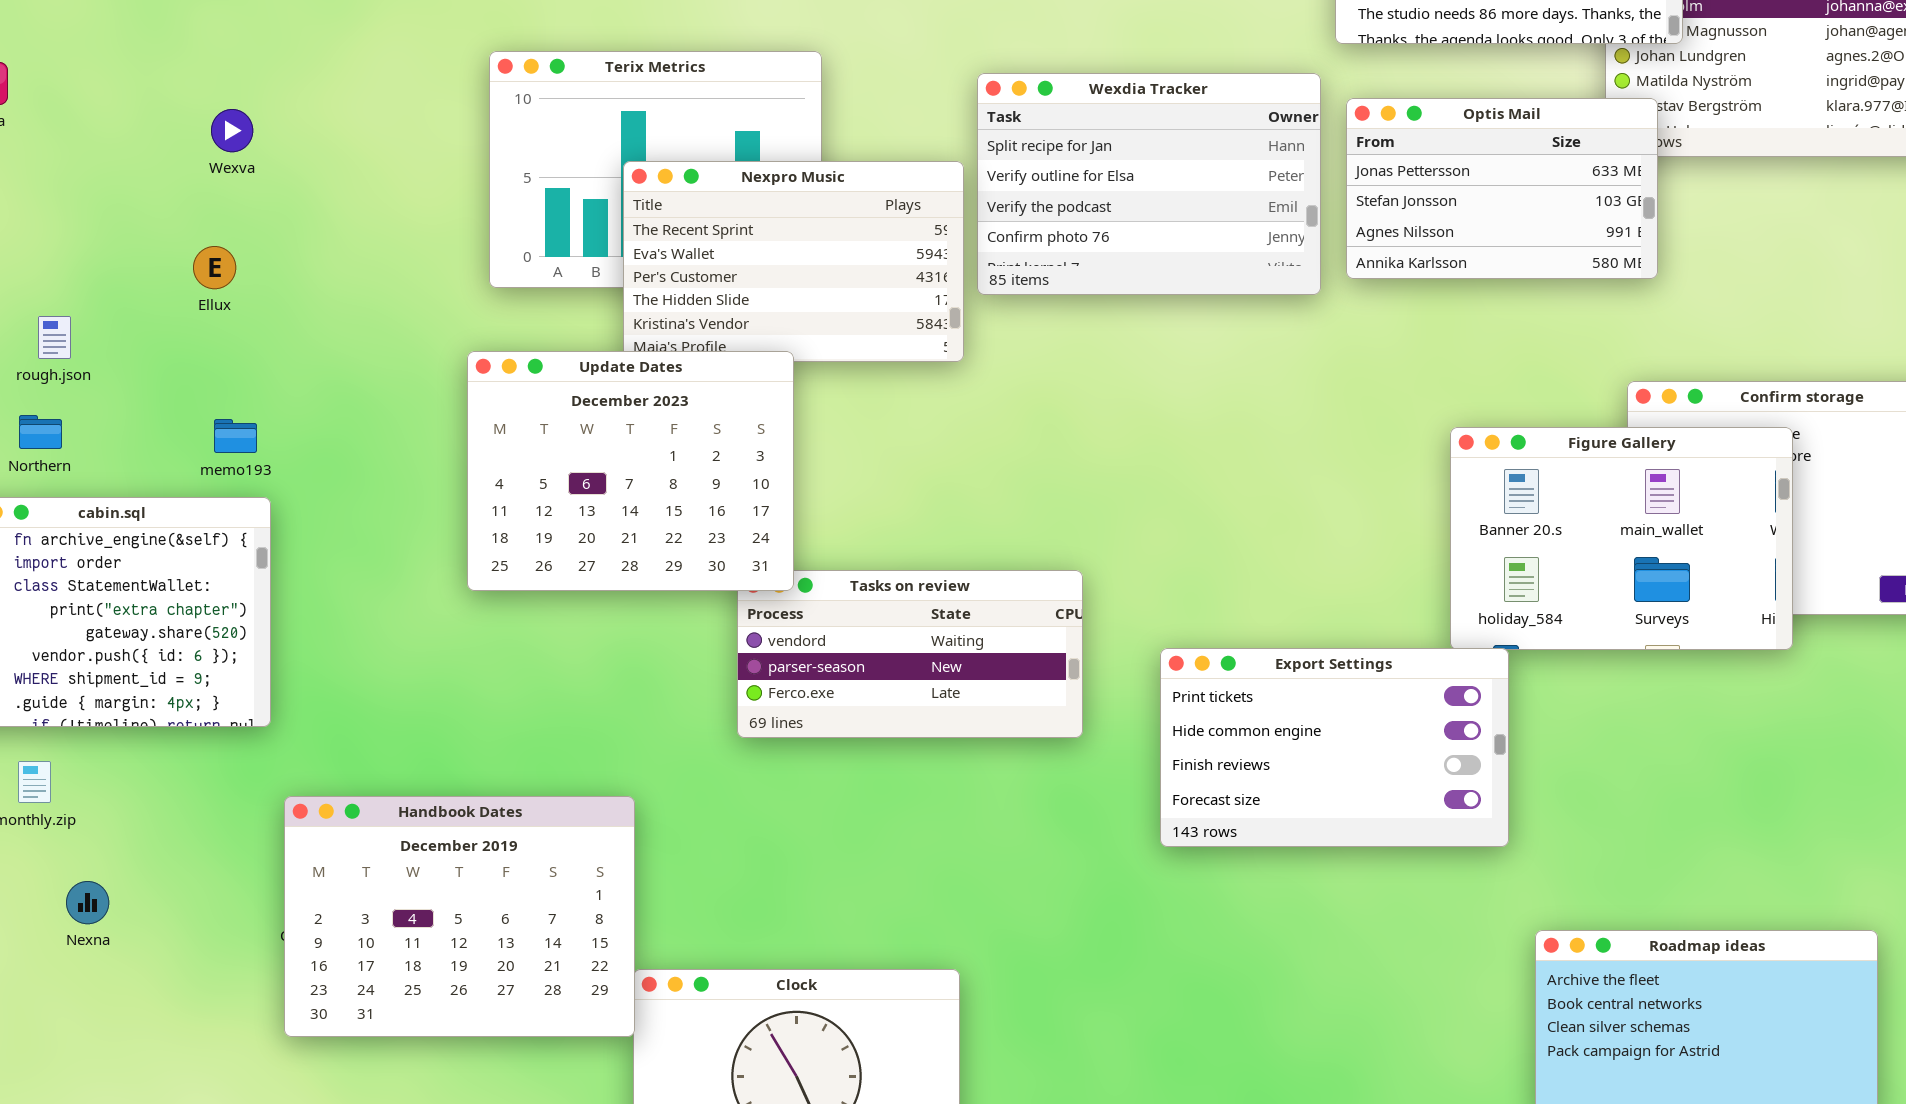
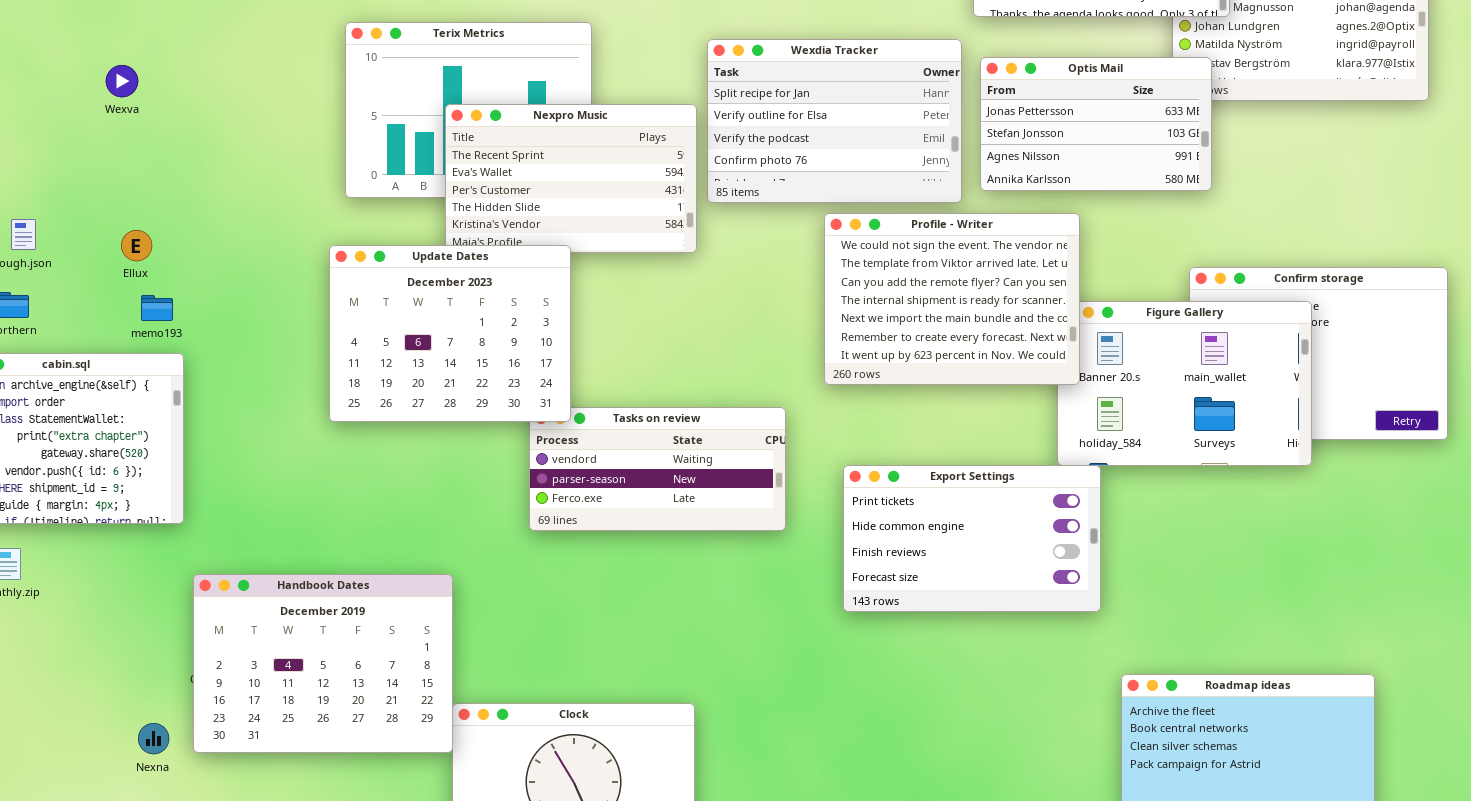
Wexva: [211,109,253,152] -> [106,65,138,97], moved
Ellux: [193,246,236,289] -> [121,230,152,261], moved
Profile - Writer: none -> [824,213,1080,385], opened
Nexna: [66,881,109,924] -> [138,723,169,754], moved

